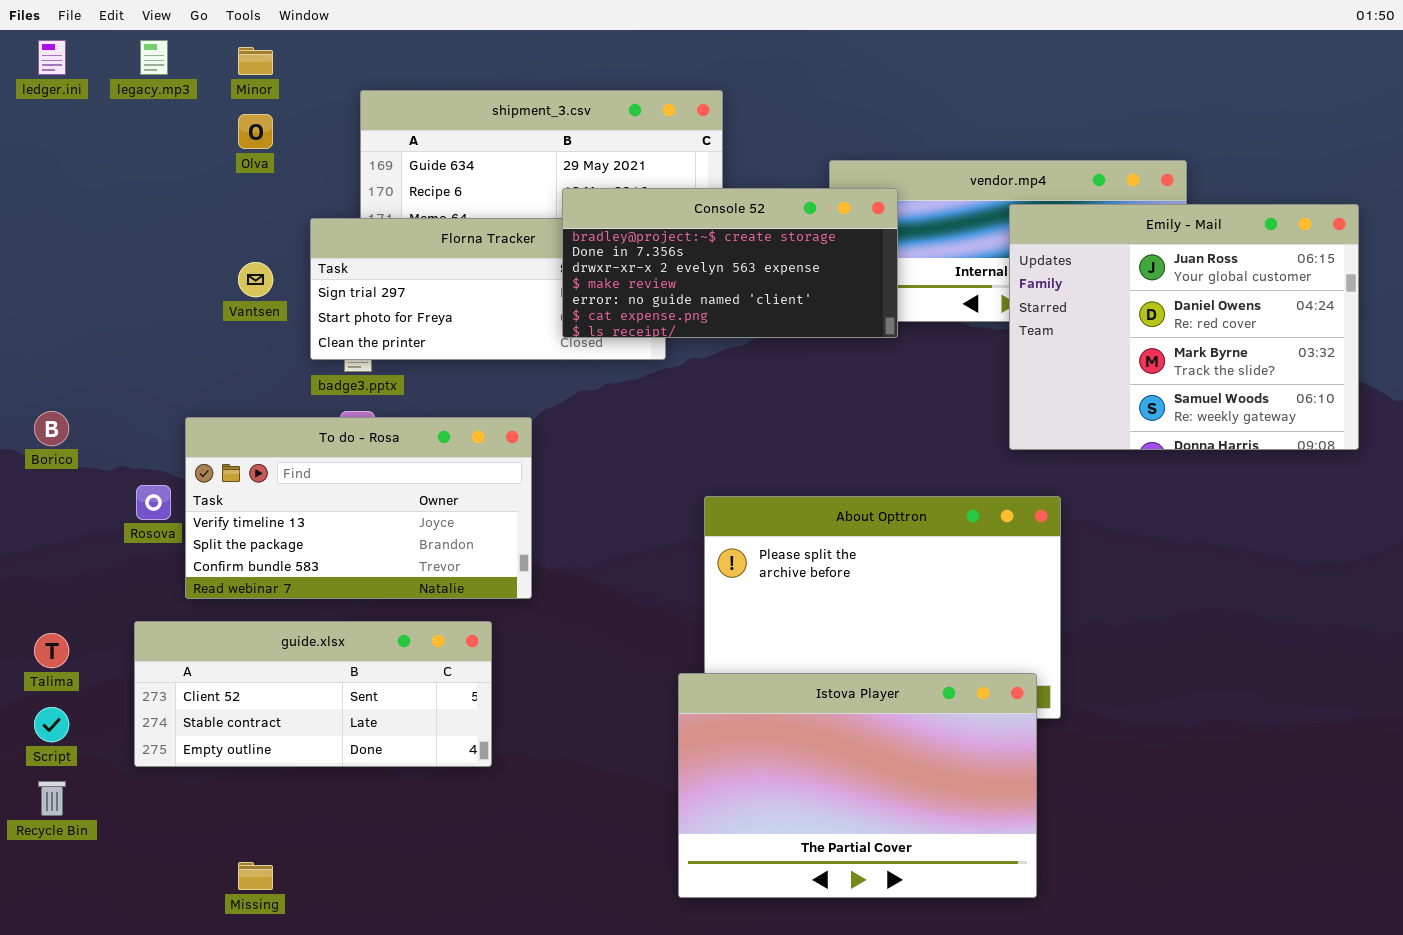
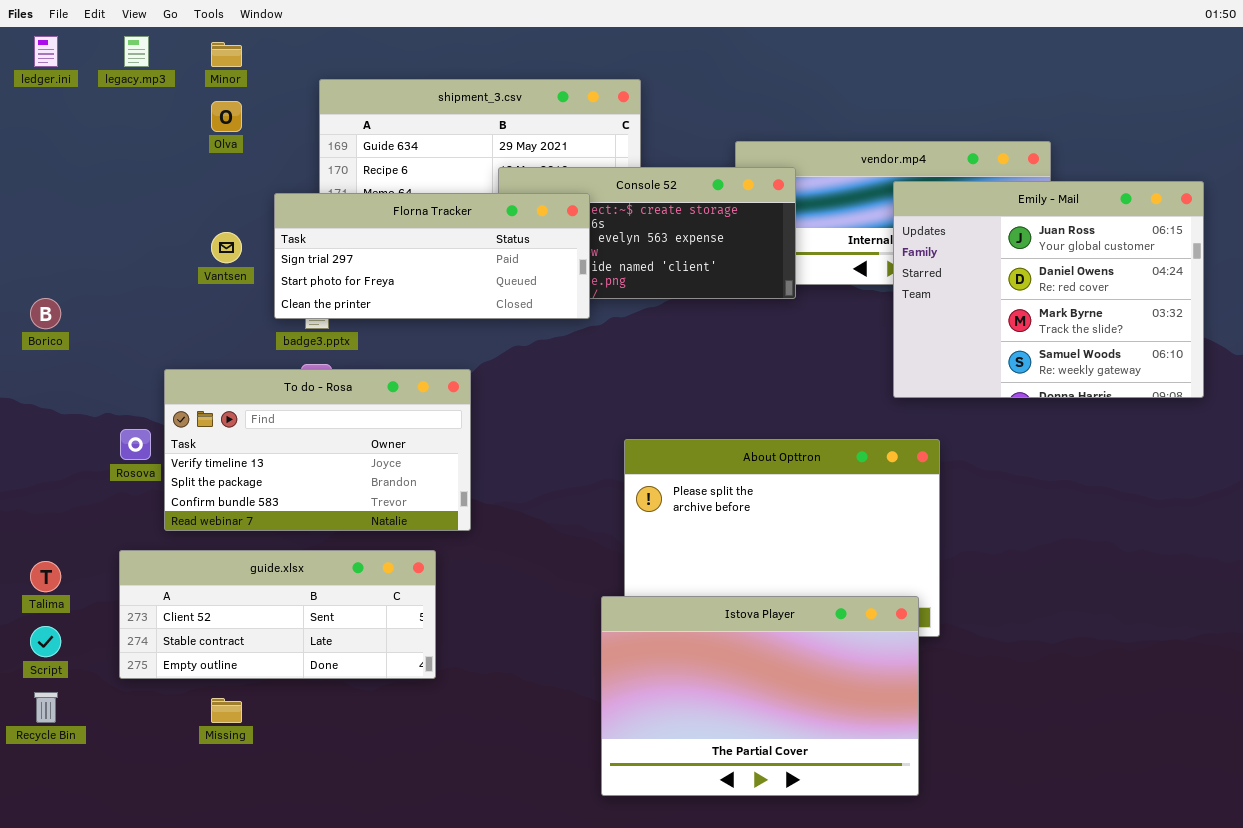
Florna Tracker: [310,218,666,360] -> [274,193,590,319], raised
Borico: [34,411,69,446] -> [30,298,61,329], moved
Missing: [238,862,273,890] -> [211,698,242,723], moved

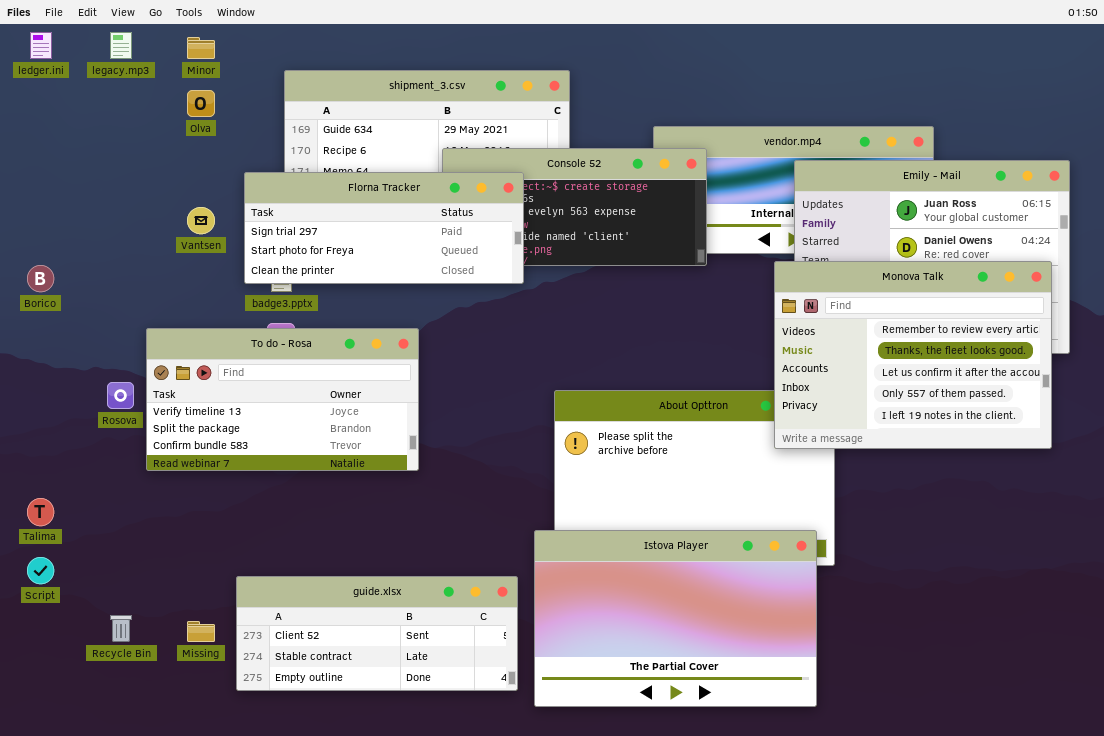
Monova Talk: none -> [774,261,1052,449], opened
guide.xlsx: [119,550,436,679] -> [236,576,518,691], moved
Recycle Bin: [34,692,58,723] -> [110,615,132,642], moved

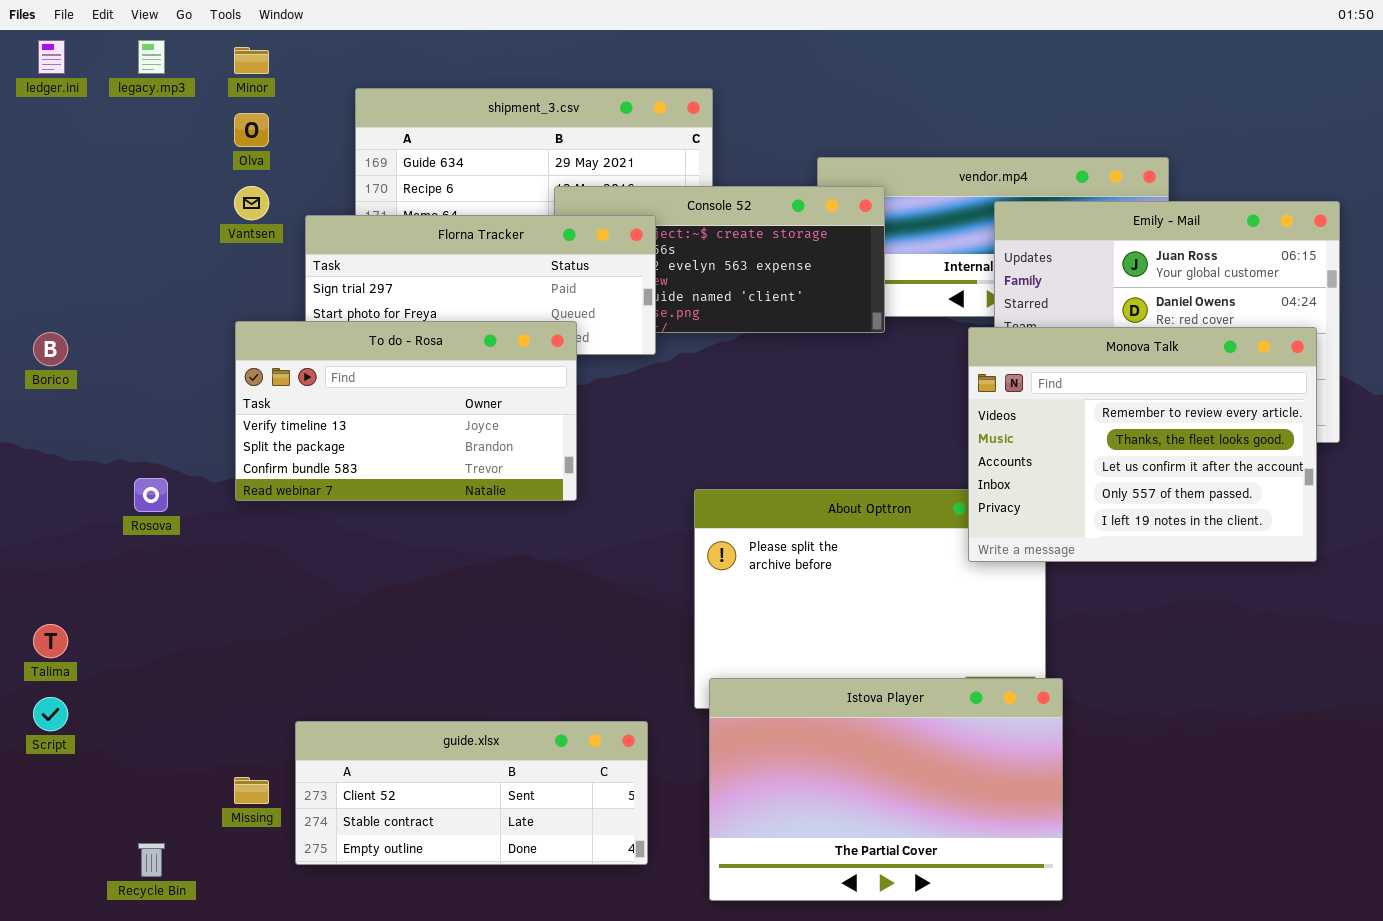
Vantsen: [187,207,215,234] -> [234,186,269,220], moved
To do - Rosa: [146,328,419,471] -> [235,321,577,501], moved
Istova Player: [534,530,817,707] -> [709,678,1063,901], moved
Recycle Bin: [110,615,132,642] -> [138,843,165,877], moved

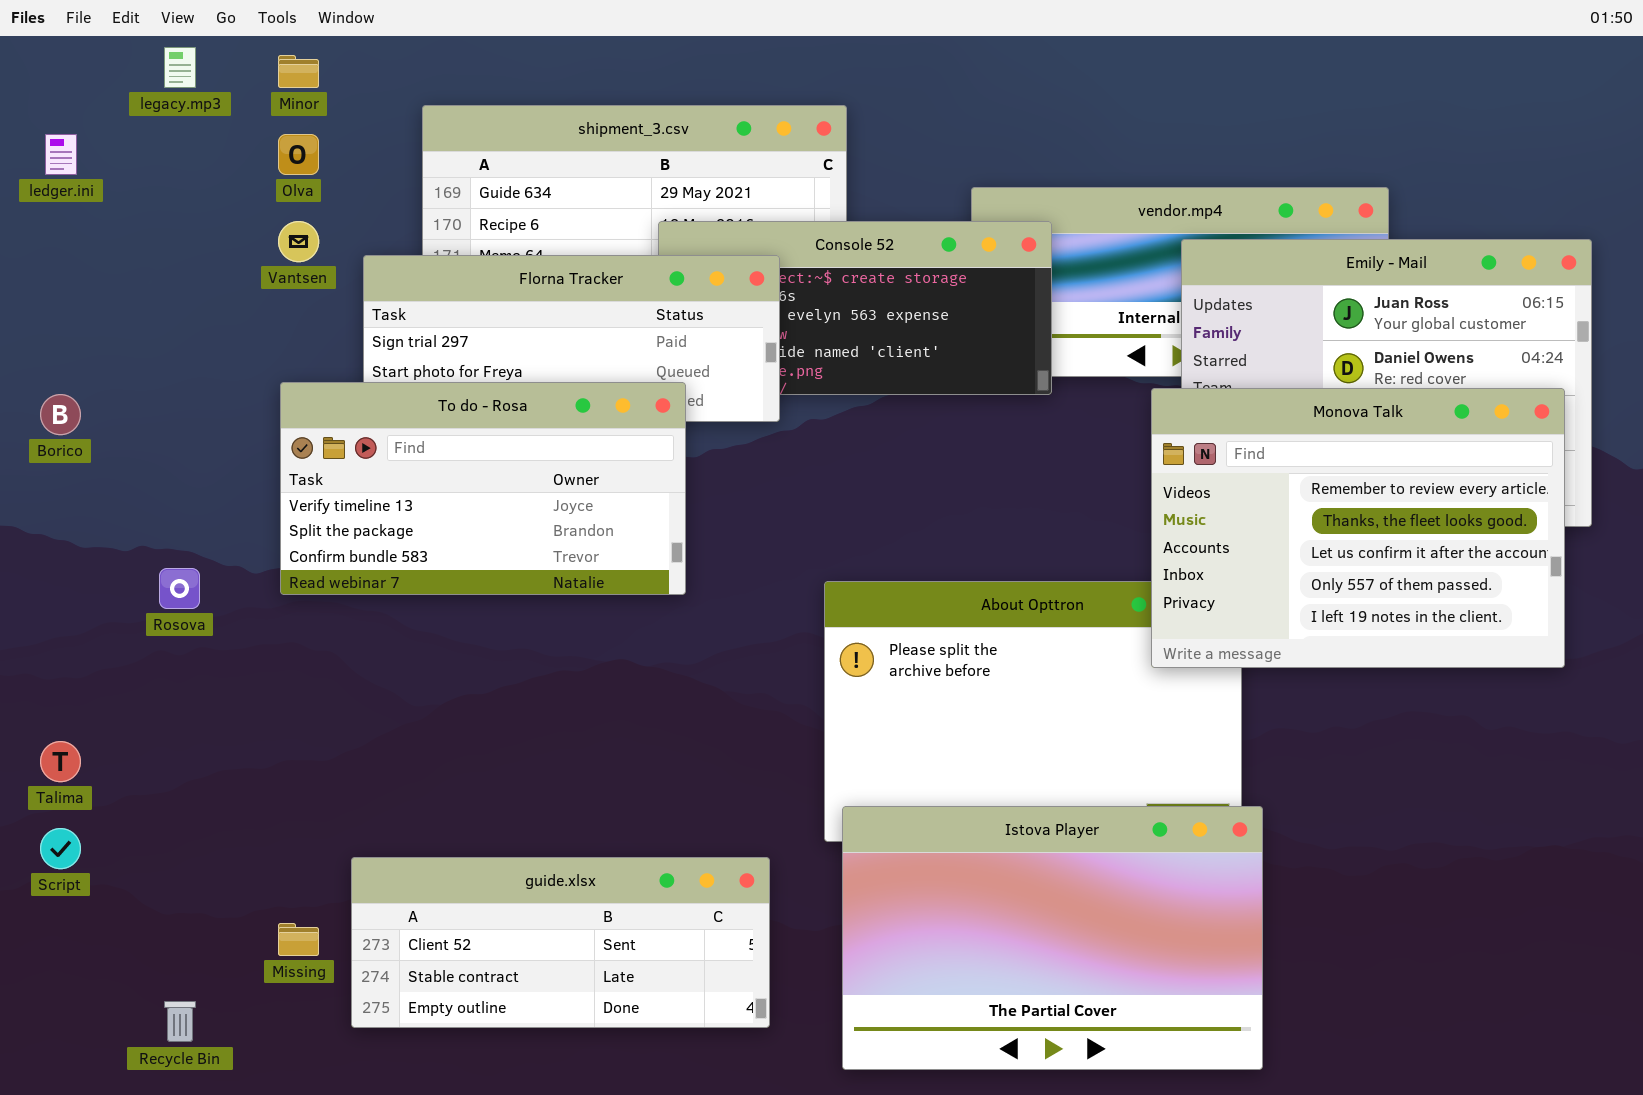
ledger.ini: [38,40,65,74] -> [45,134,77,175], moved

